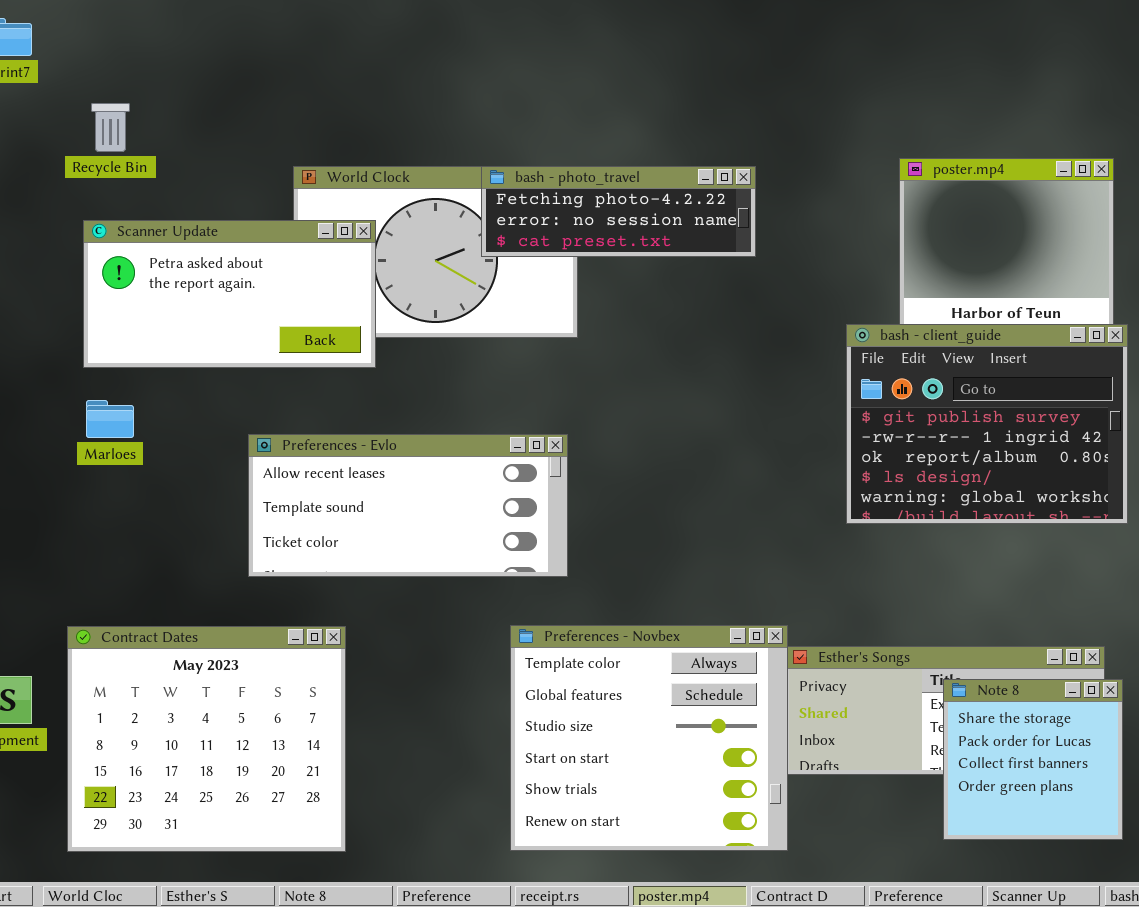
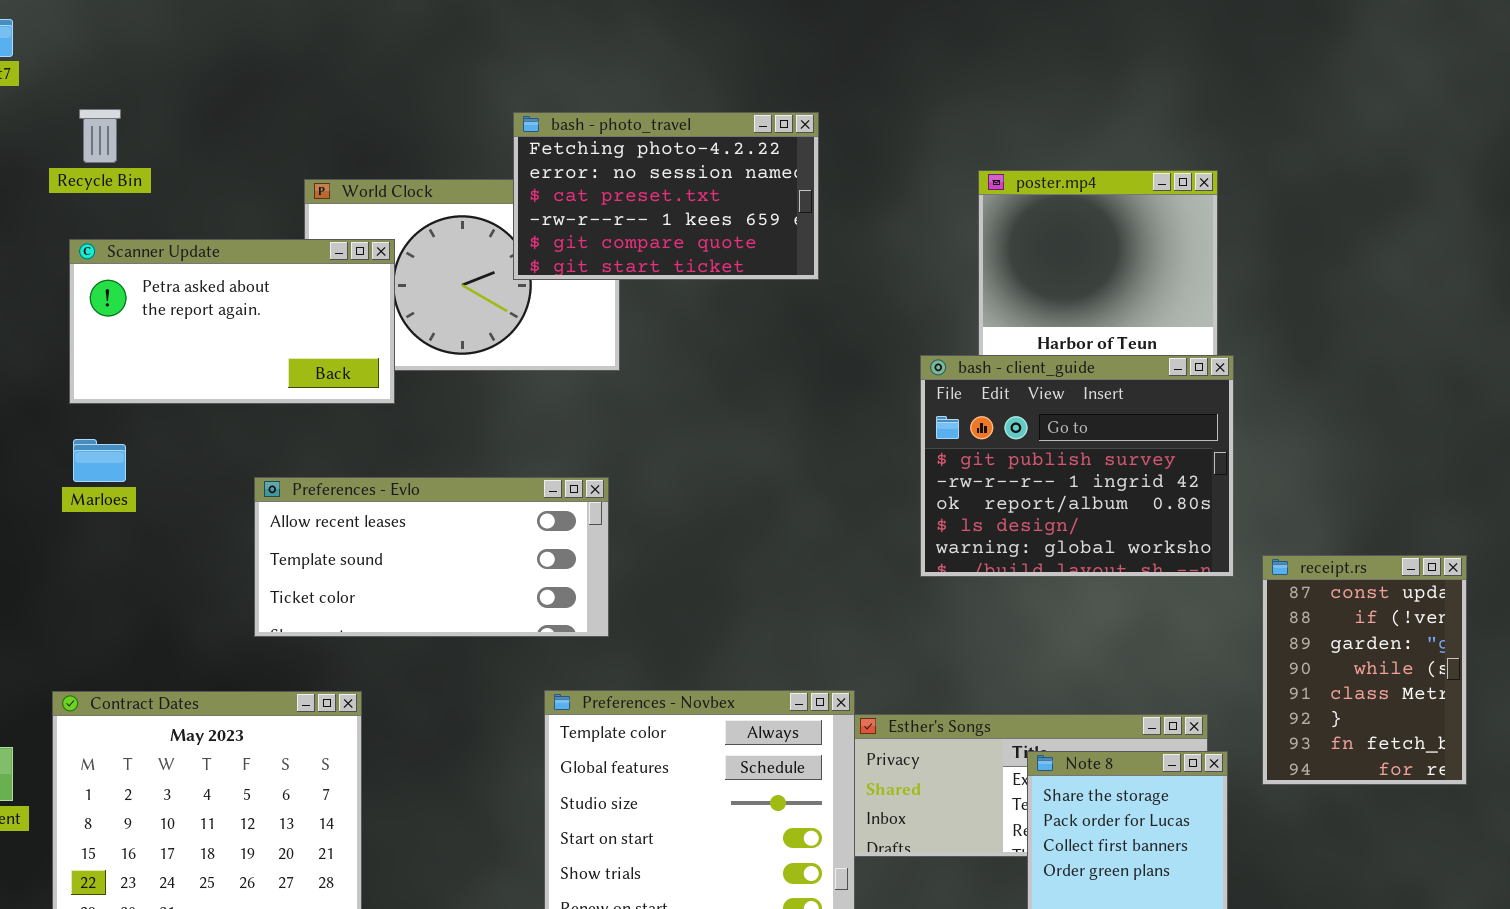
bash - photo_travel: [481,166,756,257] -> [513,112,819,280], resized

